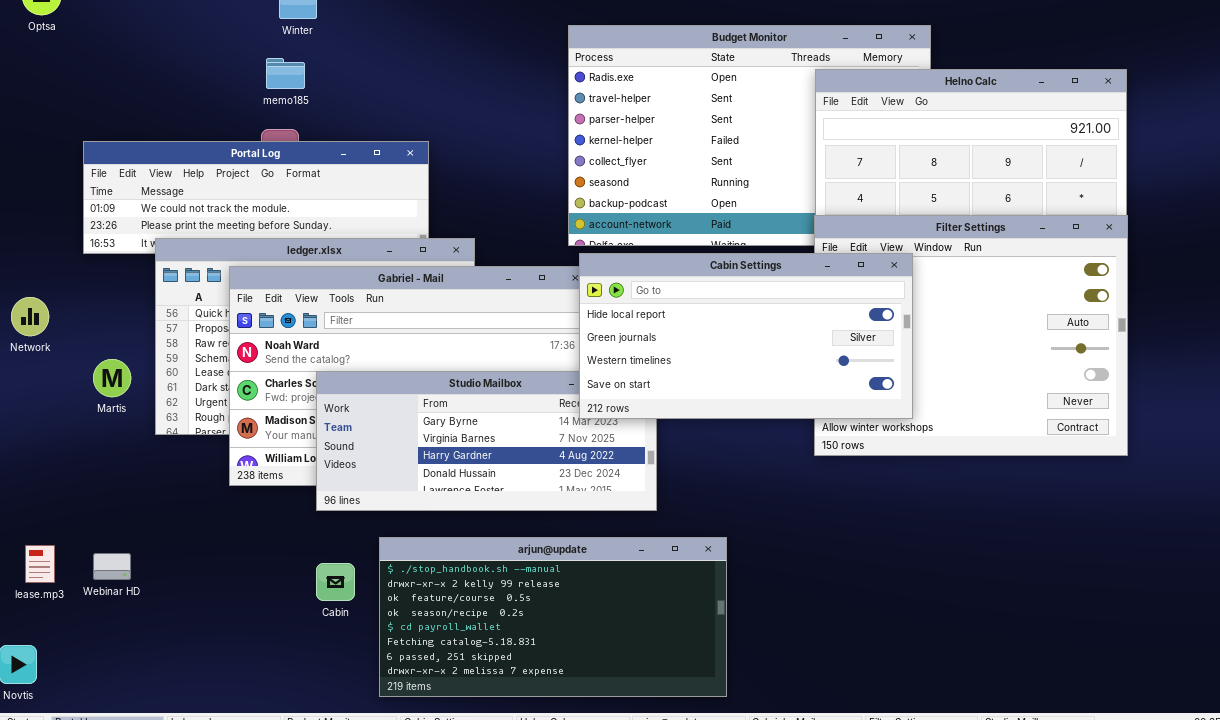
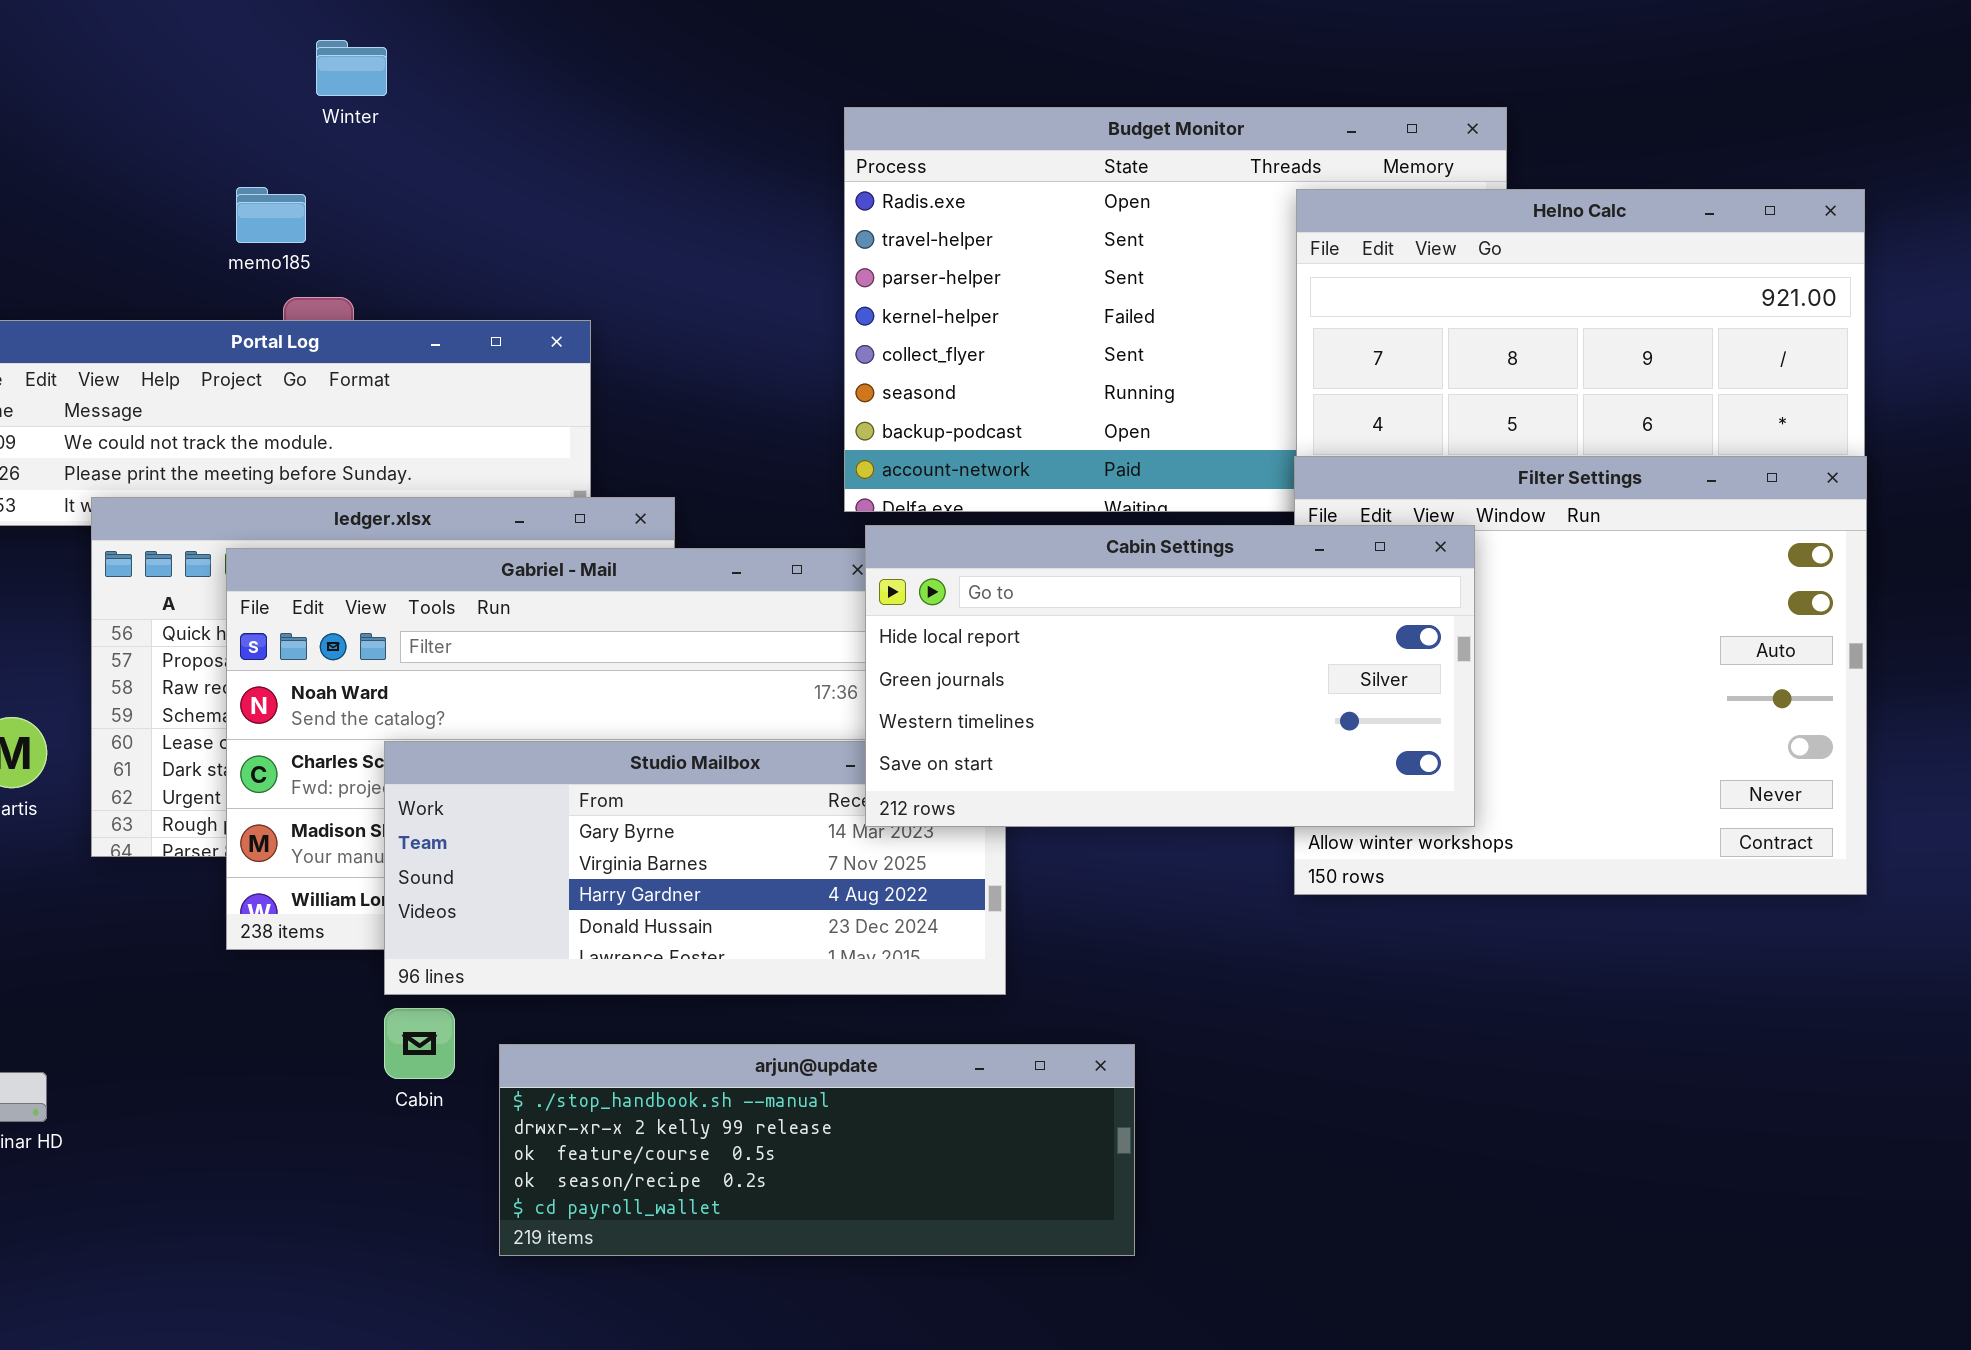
memo185: [266,58,305,89] -> [236,187,306,243], moved
arjun@update: [379,537,727,697] -> [499,1044,1135,1256], resized
Cabin: [316,563,355,601] -> [384,1008,455,1079], moved

